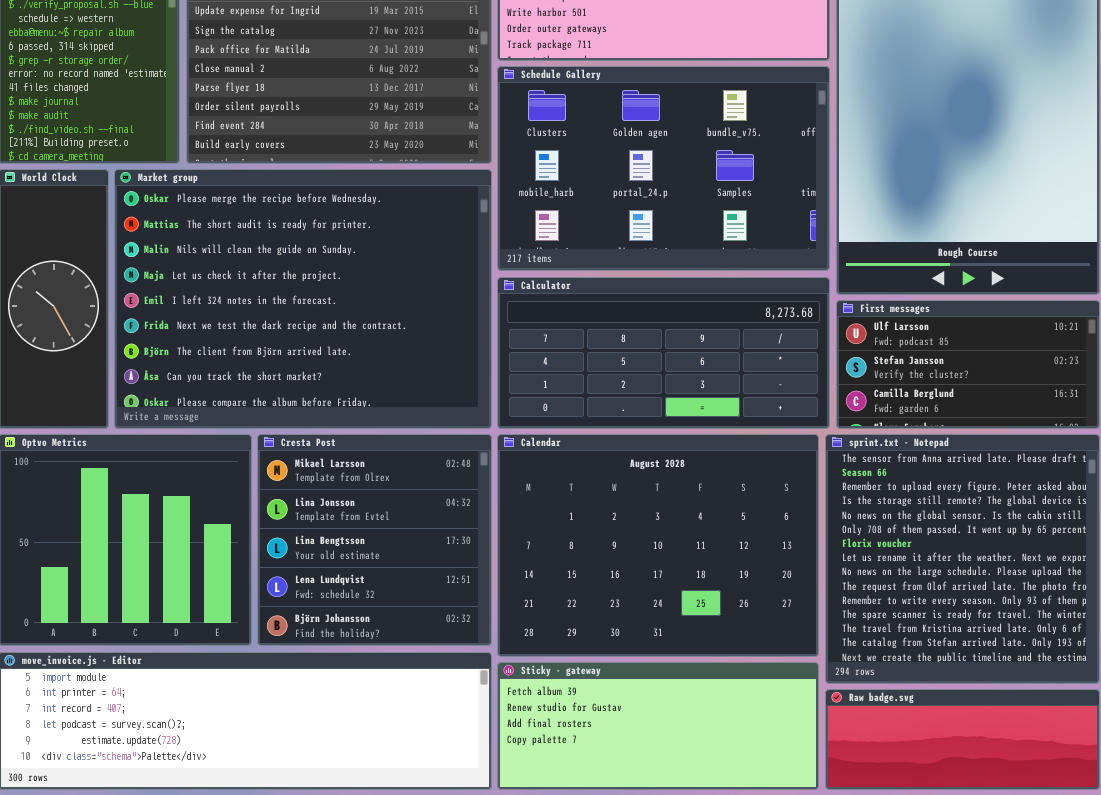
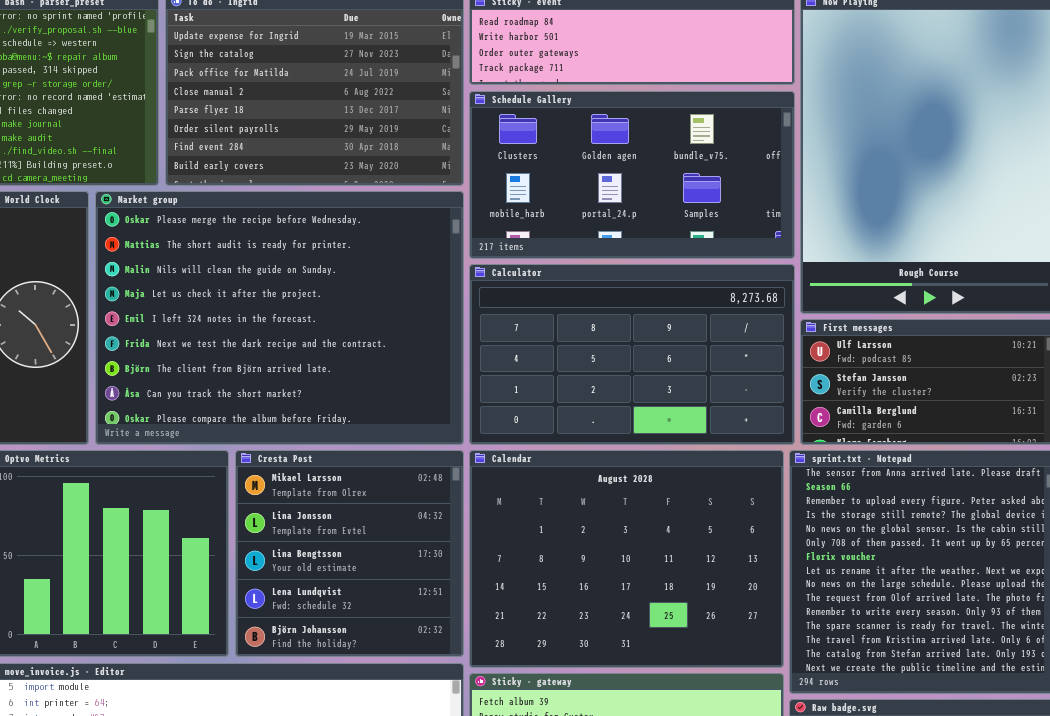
Schedule Gallery: [497,66,830,271] -> [469,91,795,259], resized
Calculator: [497,277,830,429] -> [469,264,795,445], resized

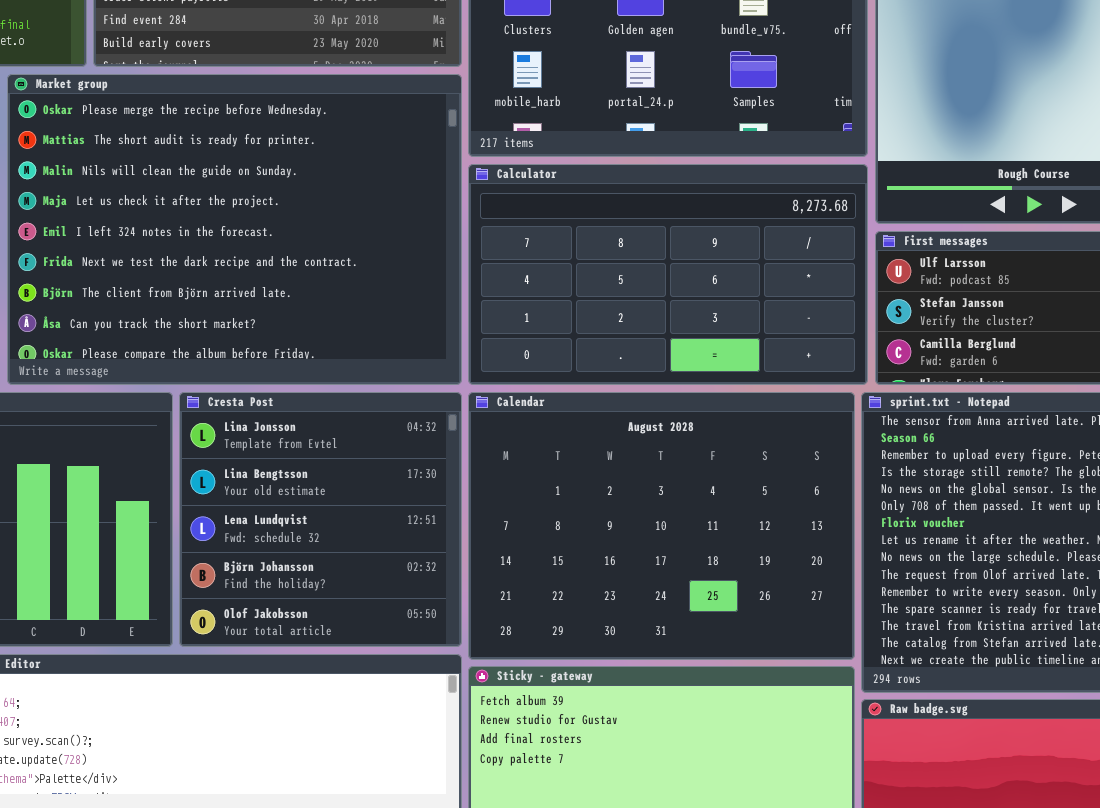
Cresta Post: [235,450,464,657] -> [179,392,462,647], scrolled down 1 row

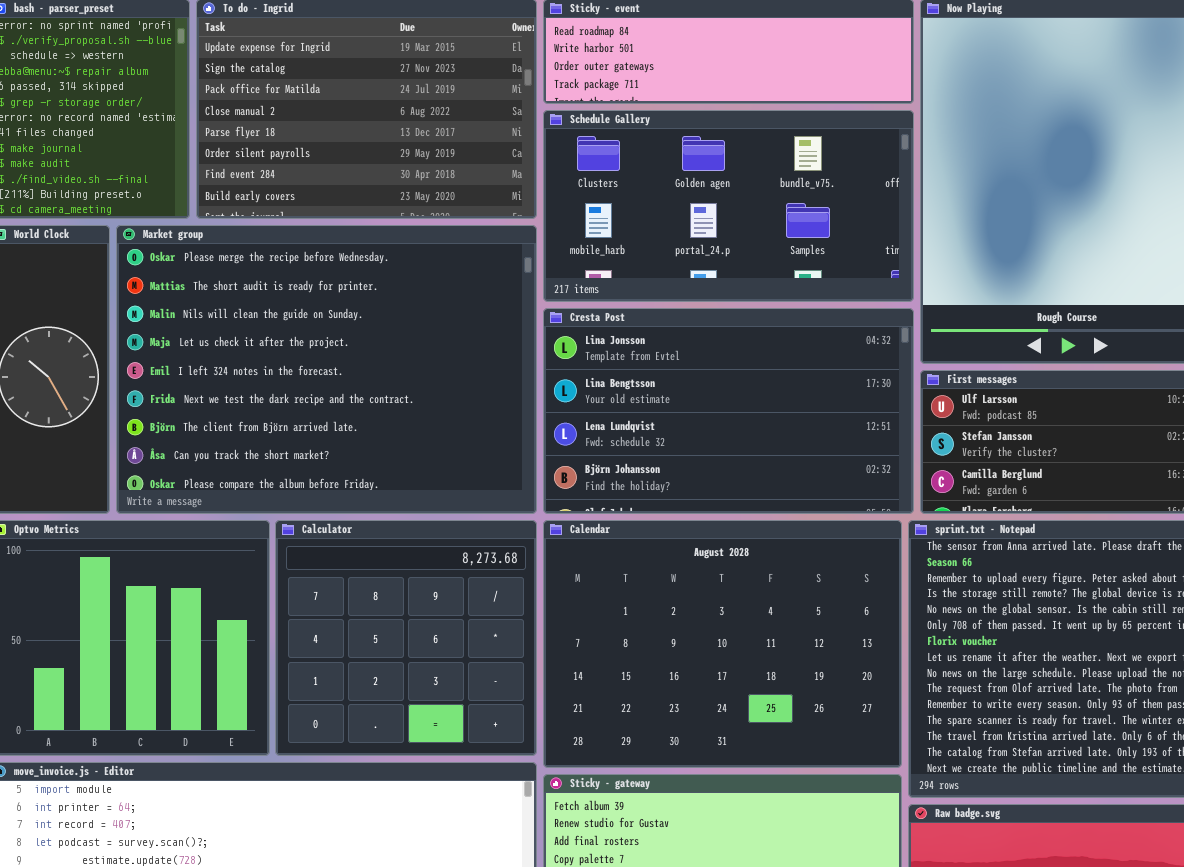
Calculator: [468,164,868,385] -> [275,520,537,756], moved, resized
Cresta Post: [179,392,462,647] -> [543,308,914,514], moved, resized

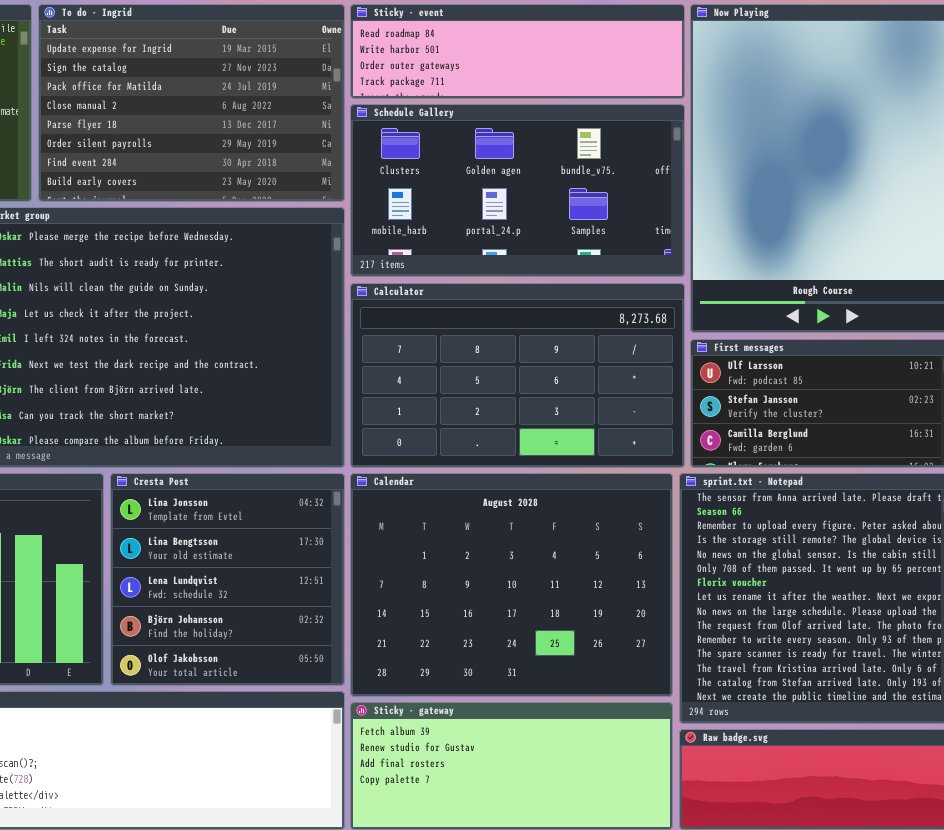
Cresta Post: [543,308,914,514] -> [110,473,345,686], moved, resized
Calculator: [275,520,537,756] -> [350,283,685,468], moved, resized

